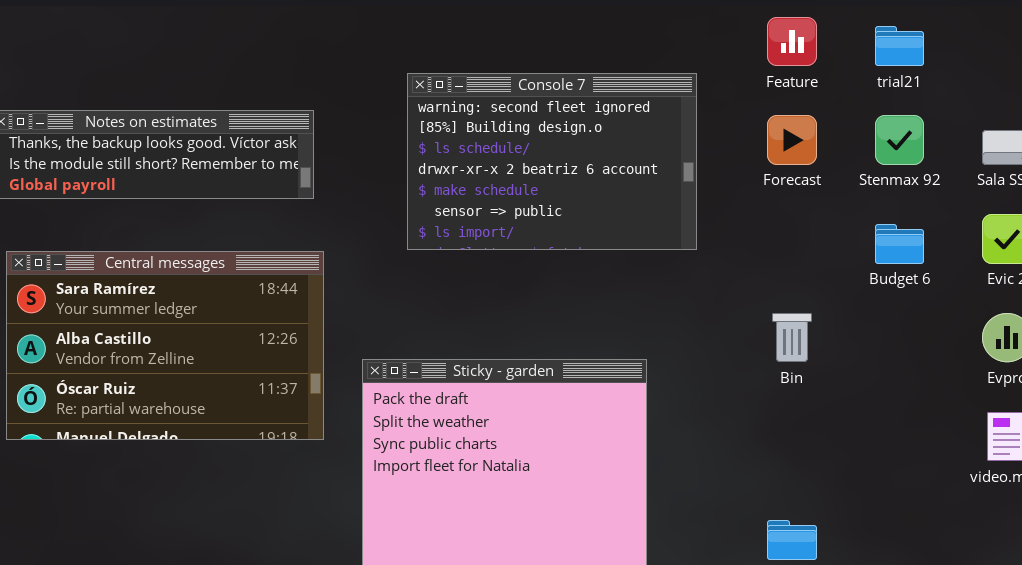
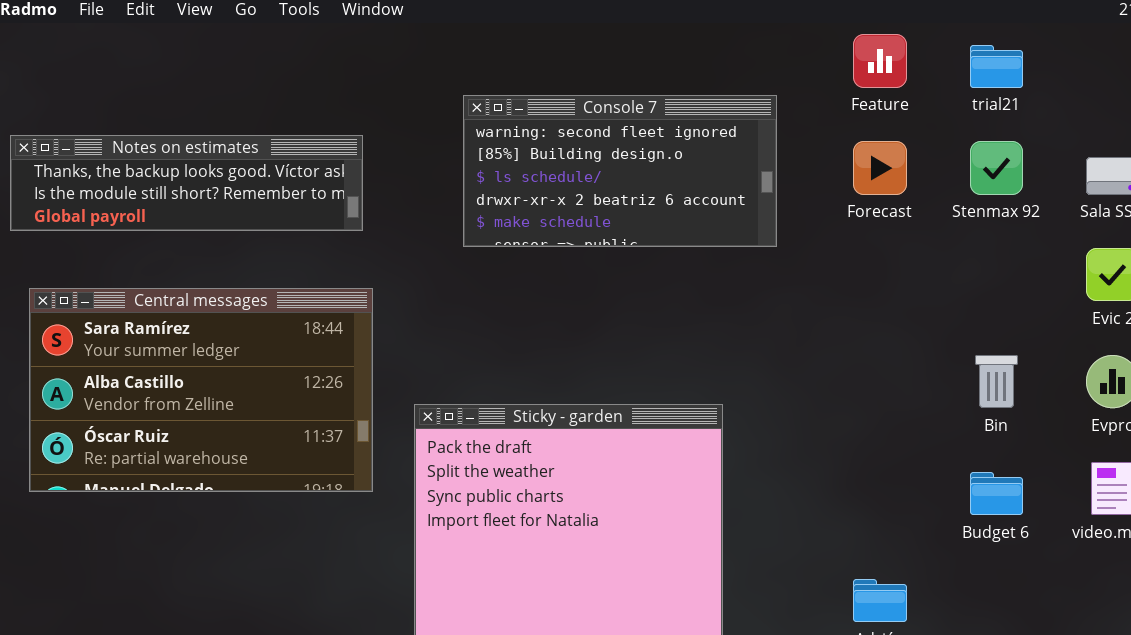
Console 7: [407,73,697,250] -> [463,95,777,247], resized
Budget 6: [875,224,924,264] -> [970,472,1023,515], moved
Bin: [772,313,812,362] -> [975,355,1018,408], moved

